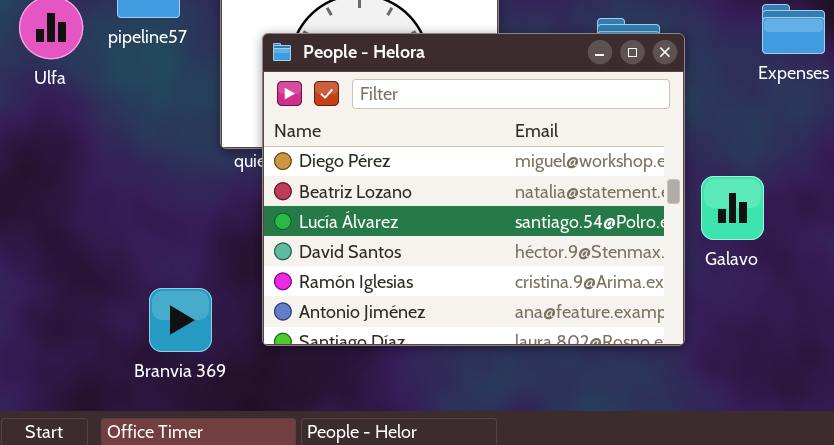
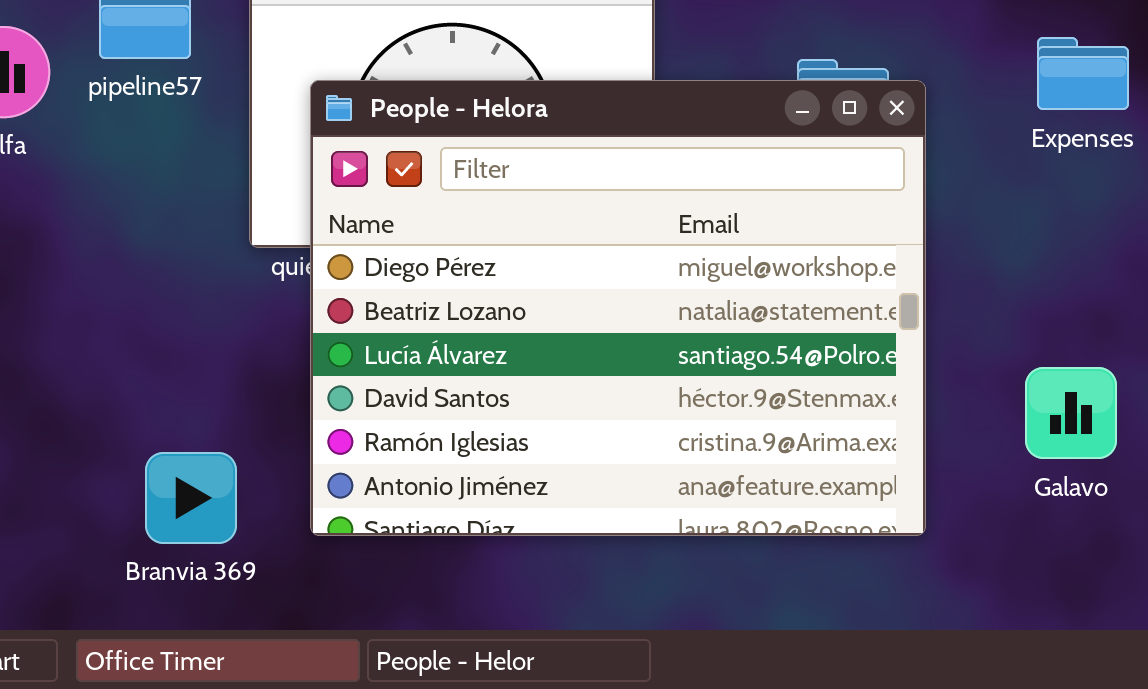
Galavo: [701,176,764,240] -> [1025,367,1117,459], moved

